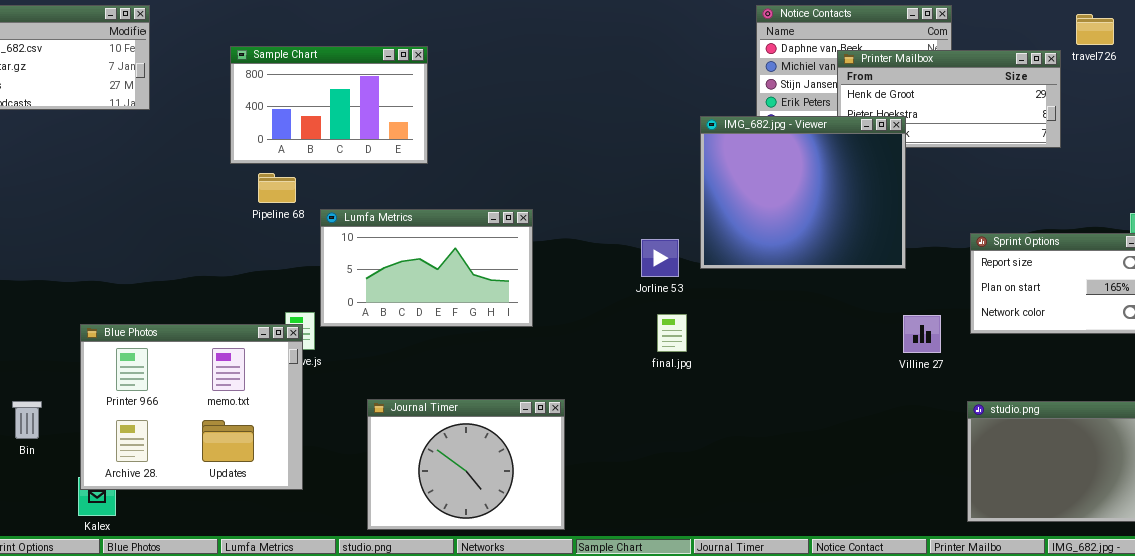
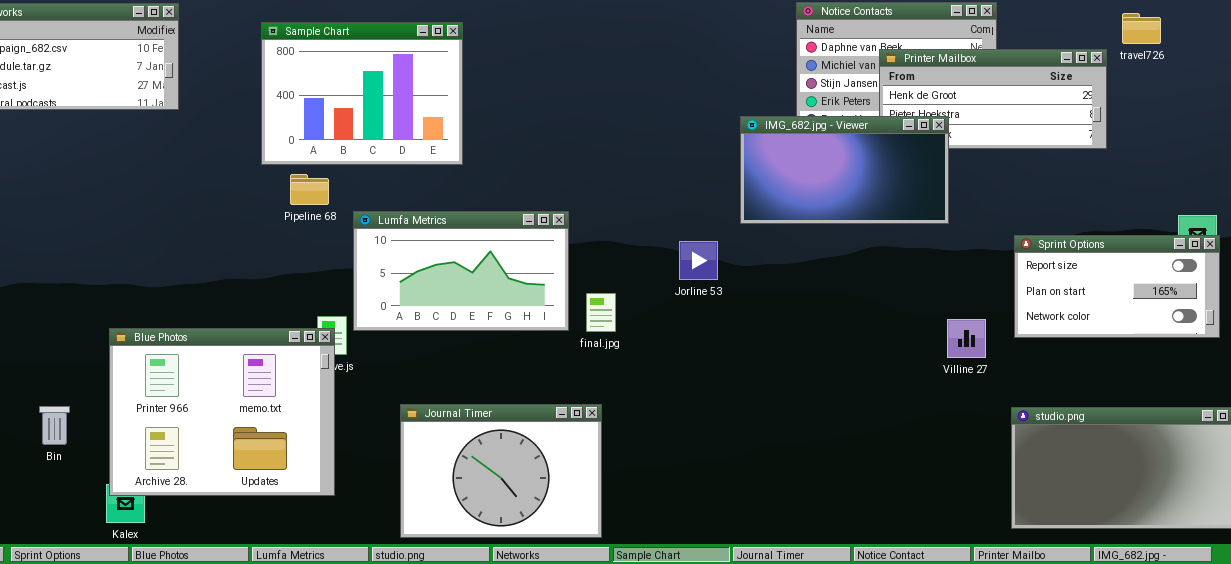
Sample Chart: [230,46,428,164] -> [261,22,463,165], resized
IMG_682.jpg - Viewer: [700,116,906,269] -> [740,116,949,224], resized
final.jpg: [657,314,687,352] -> [586,293,616,332], moved

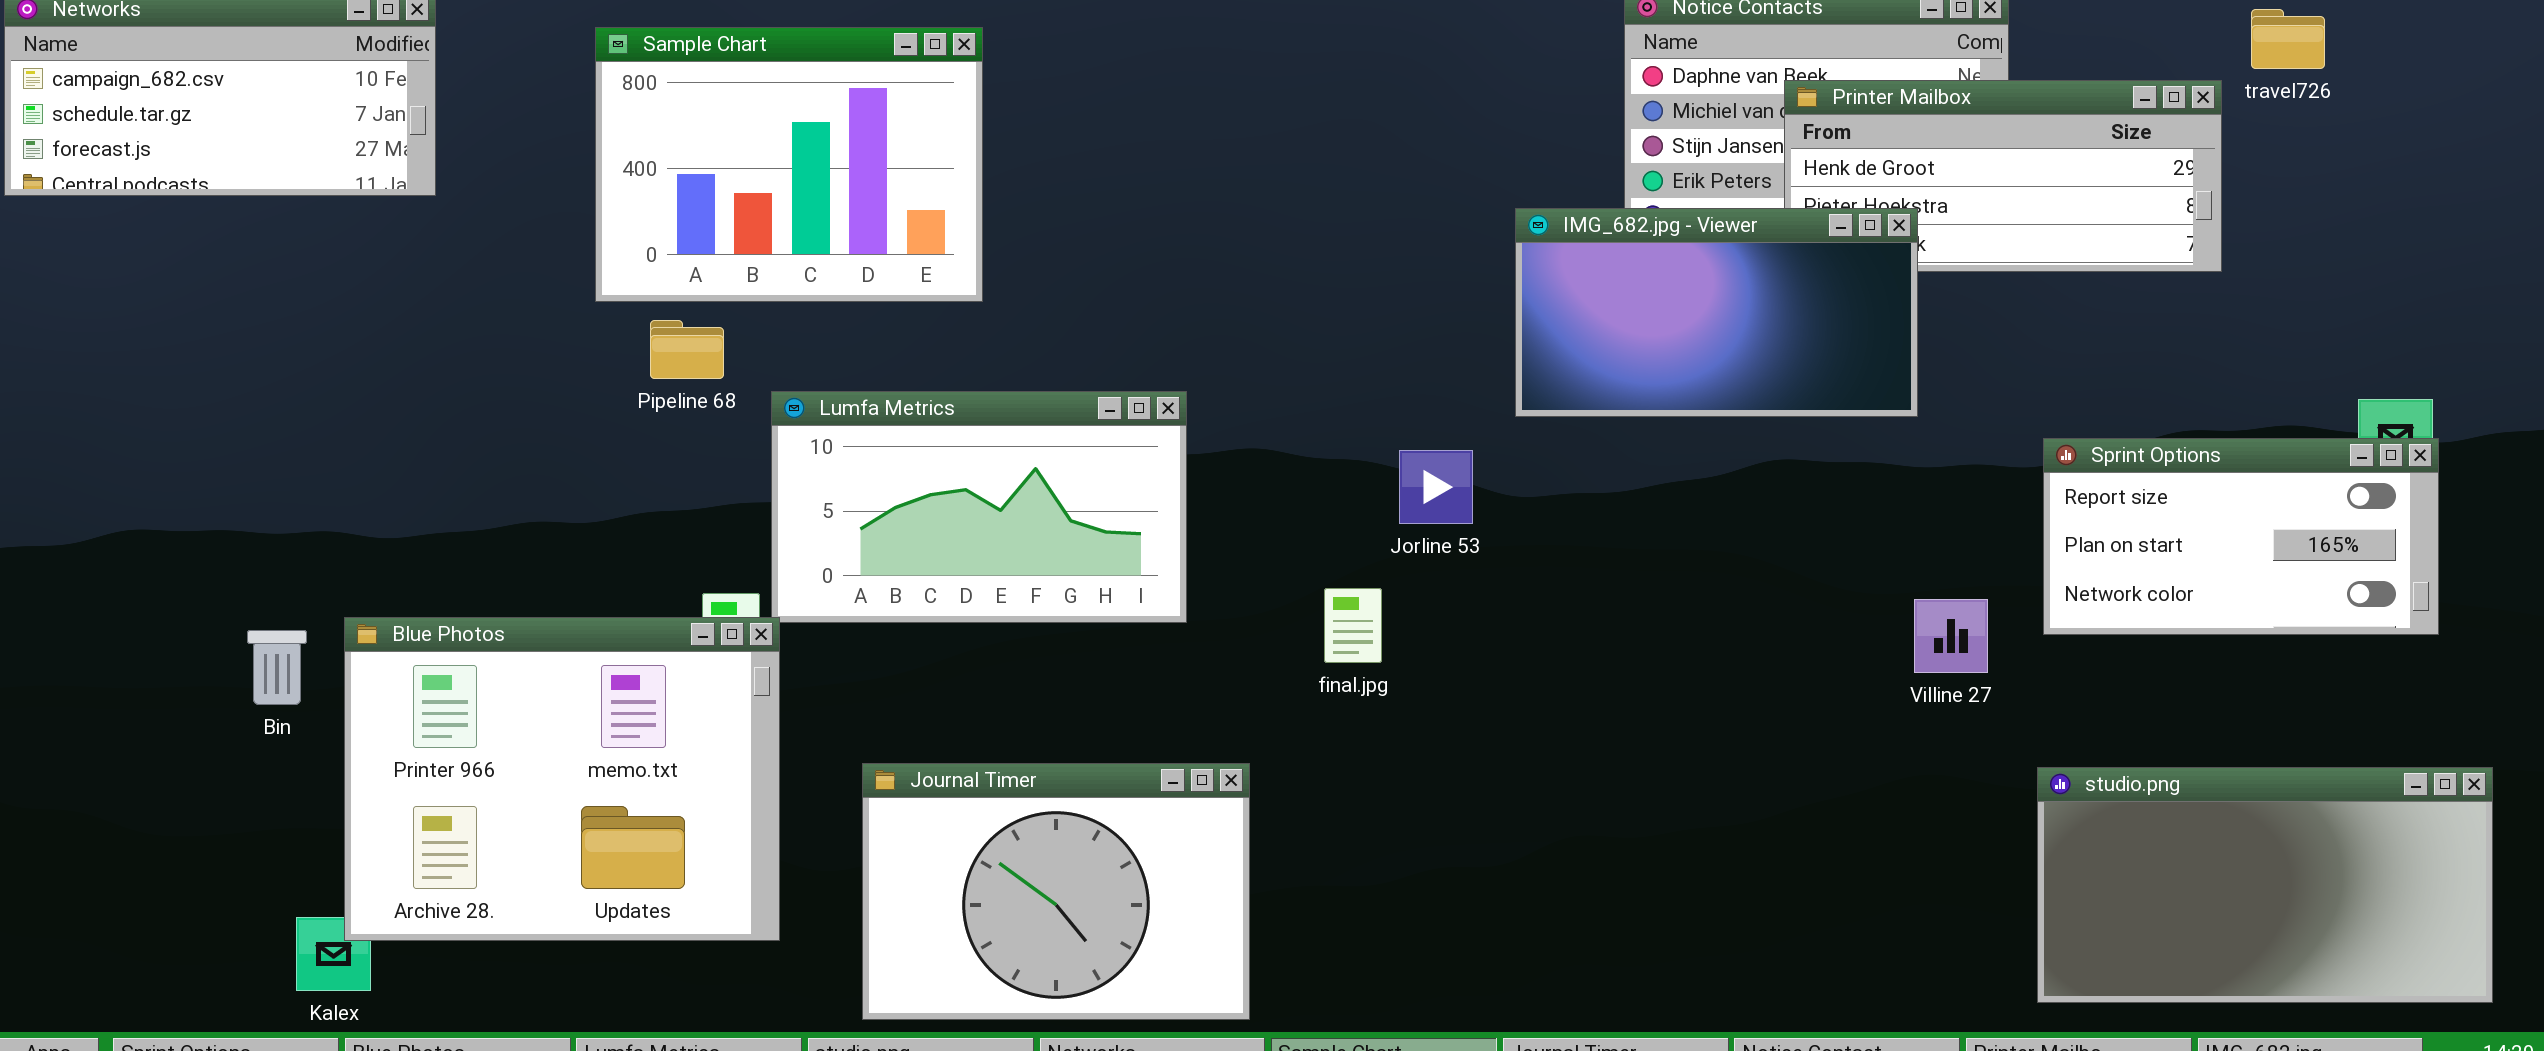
final.jpg: [586,293,616,332] -> [1324,588,1382,663], moved
Blue Photos: [109,328,335,496] -> [344,617,780,941], moved
Bin: [39,406,70,445] -> [247,630,307,705], moved

